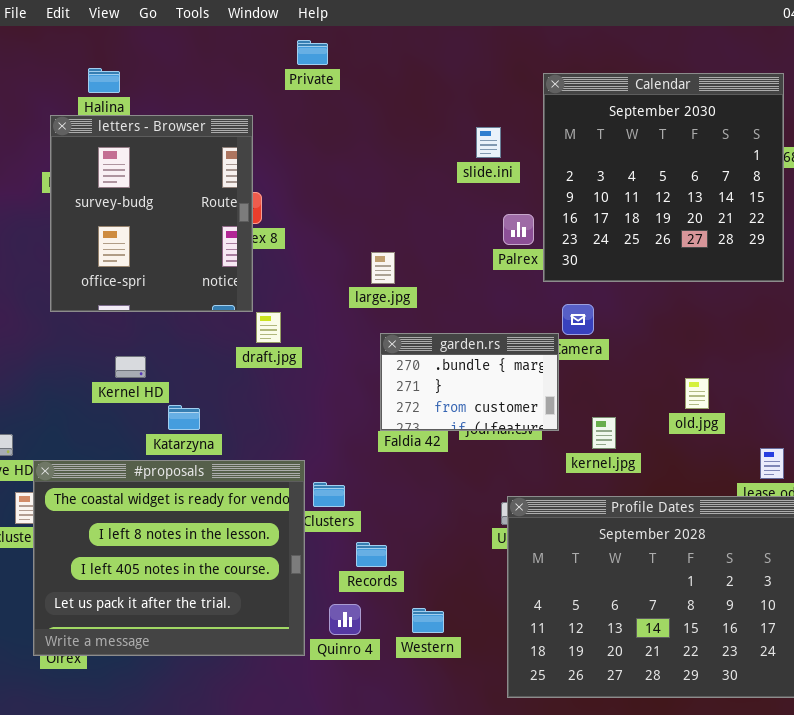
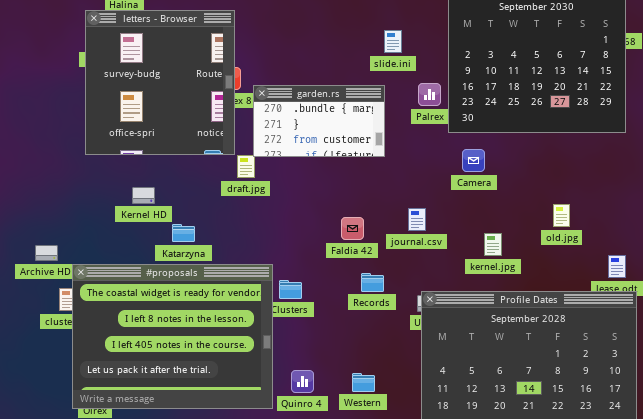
slide.ini: [476,127,501,158] -> [384,30,402,53], moved
garden.rs: [380,333,559,431] -> [253,85,385,157], moved
Records: [356,542,387,567] -> [361,273,384,292], moved

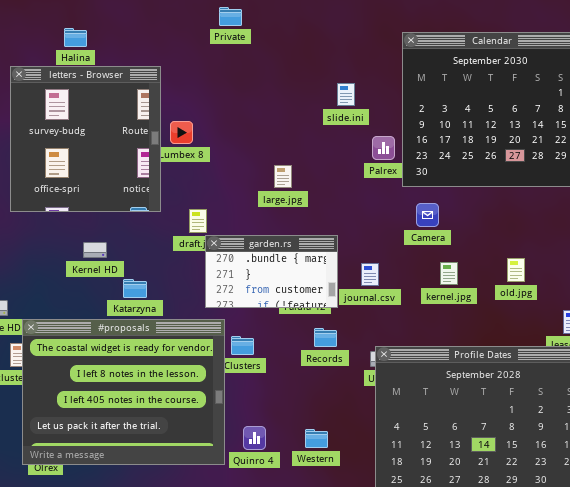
letters - Browser: [85,10,235,155] -> [10,66,161,212], moved
garden.rs: [253,85,385,157] -> [205,235,338,308], moved
kernel.jpg: [484,233,502,256] -> [440,262,458,285], moved

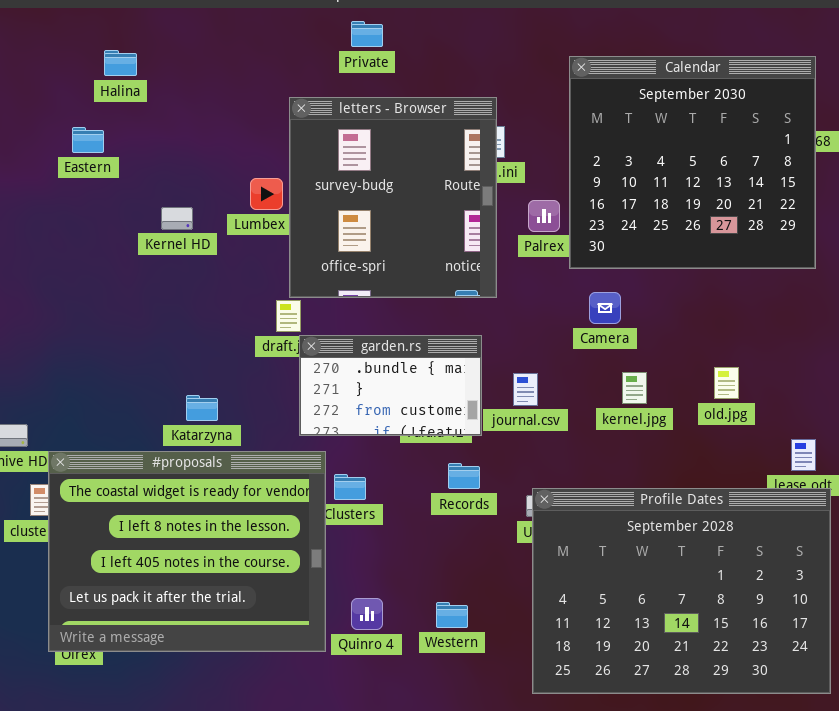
Private: [219,7,242,26] -> [351,21,383,47], moved
letters - Browser: [10,66,161,212] -> [289,97,497,298], moved
Kernel HD: [83,242,107,258] -> [161,207,193,230], moved

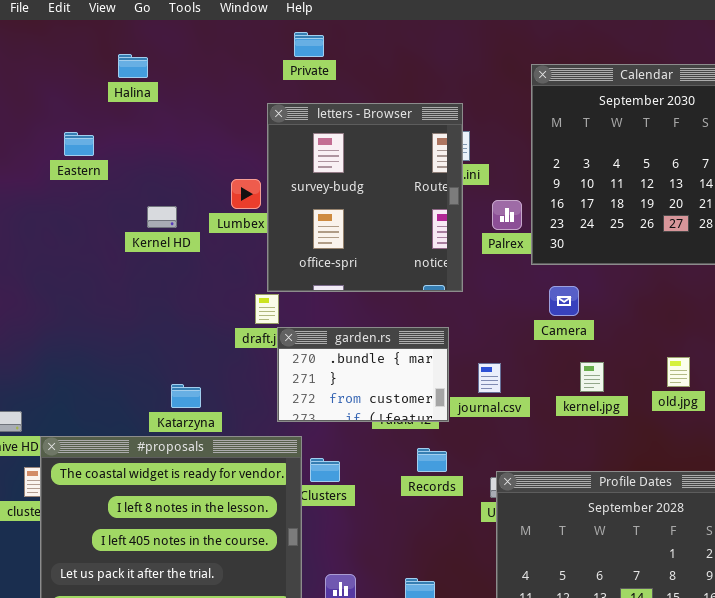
Private: [351,21,383,47] -> [294,32,324,57], moved
Halina: [104,50,137,76] -> [118,54,148,78], moved

